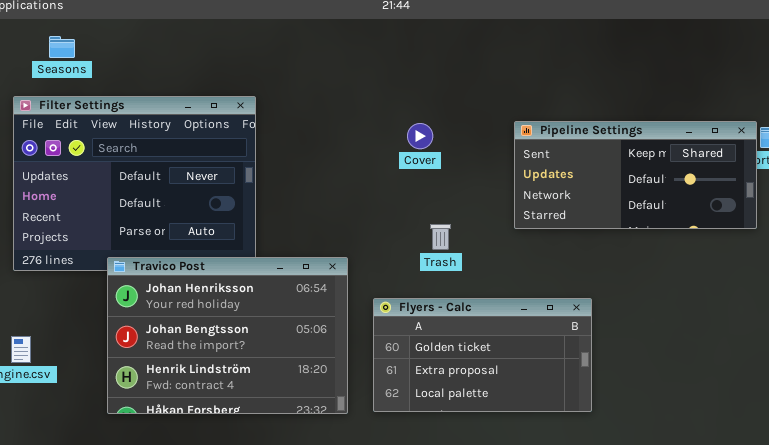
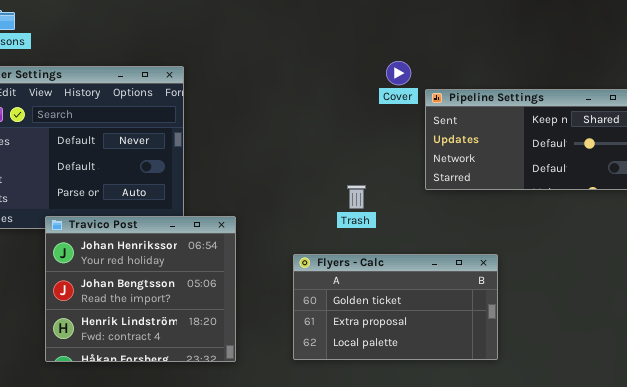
Cover: [407,123,433,149] -> [386,61,411,85], moved
Travico Post: [107,257,348,414] -> [45,216,236,362], resized

